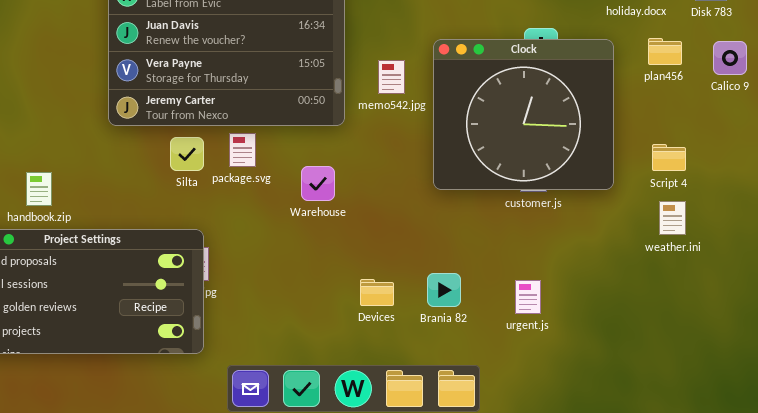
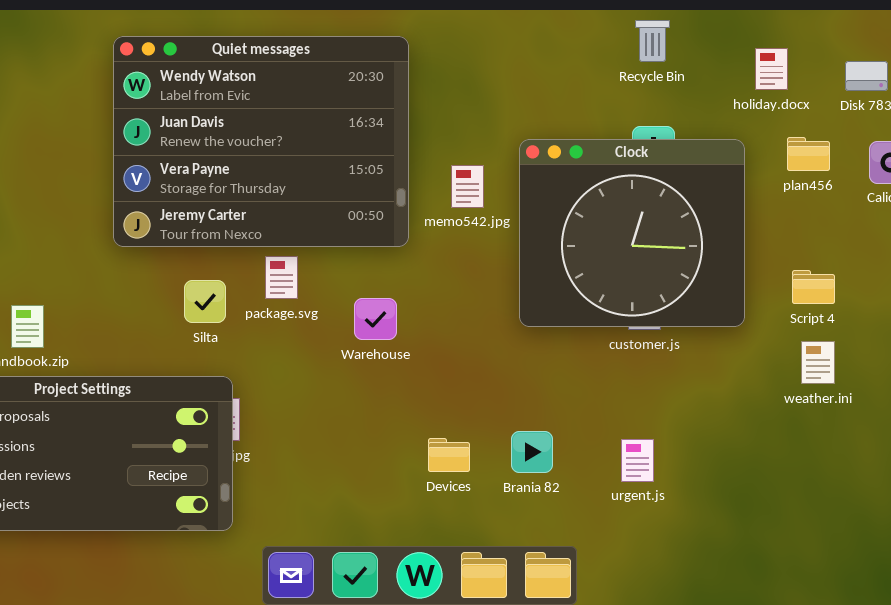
Silta: [170,137,204,171] -> [184,280,226,323], moved

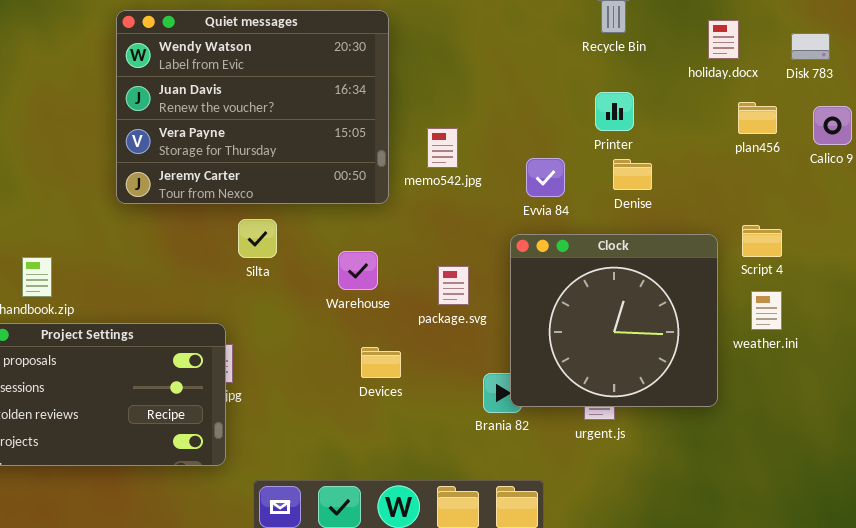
Clock: [519,139,745,327] -> [510,234,718,407], moved
package.svg: [265,256,298,299] -> [438,266,469,305], moved
Silta: [184,280,226,323] -> [238,219,277,258], moved
Devices: [428,438,470,472] -> [361,347,401,378], moved

